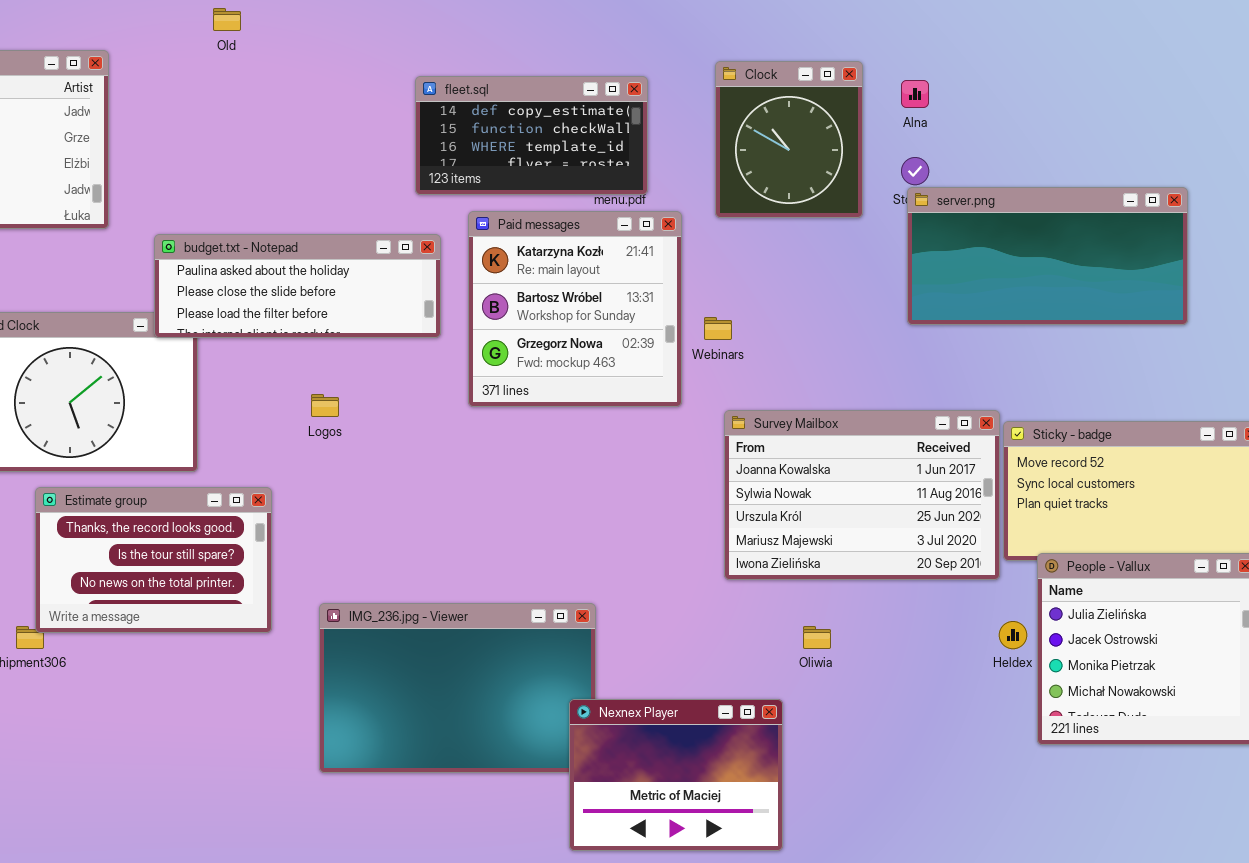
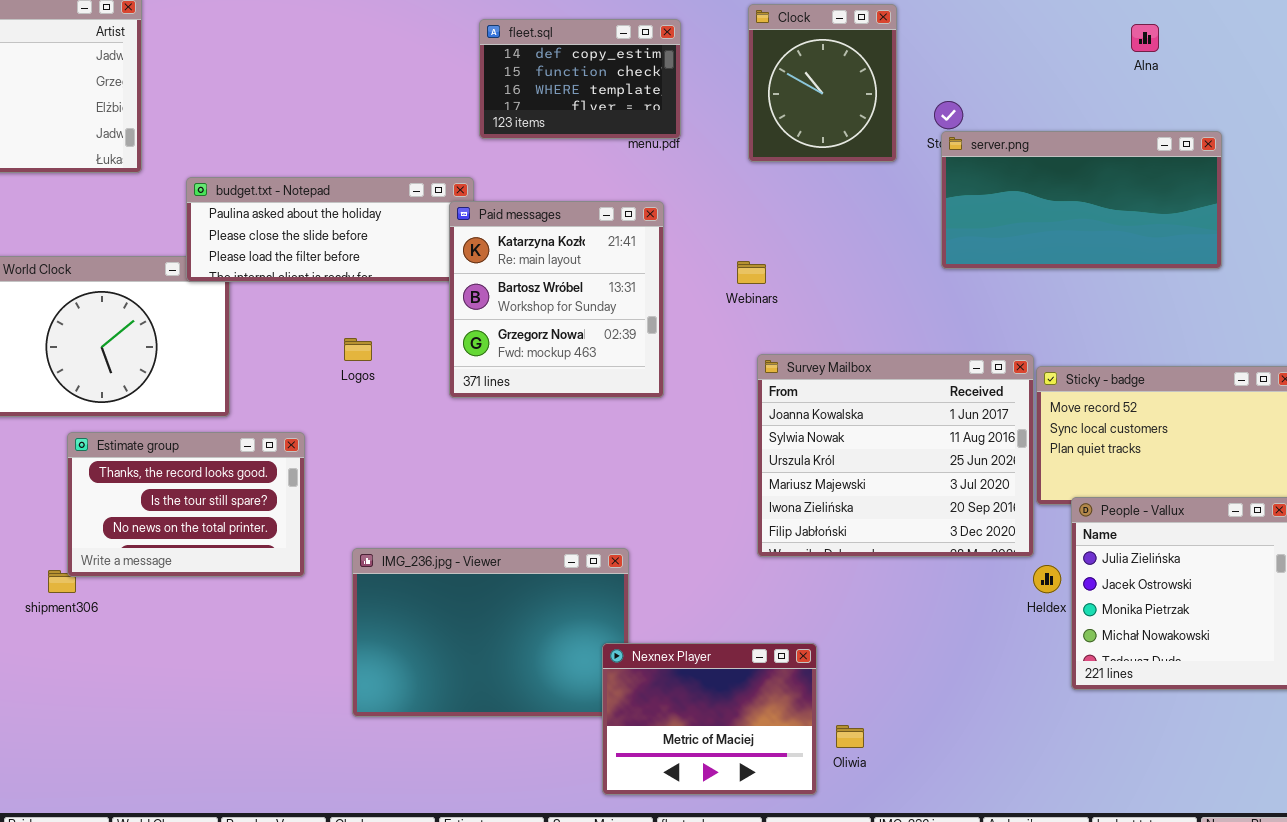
fleet.sql: [415,76,648,195] -> [479,19,681,139], resized
Alna: [901,80,929,108] -> [1131,24,1159,52], moved
Paid messages: [468,211,682,407] -> [449,201,664,398], moved
Survey Mailbox: [724,410,1000,580] -> [757,354,1034,557], resized
Oliwia: [803,626,831,649] -> [836,725,864,748], moved

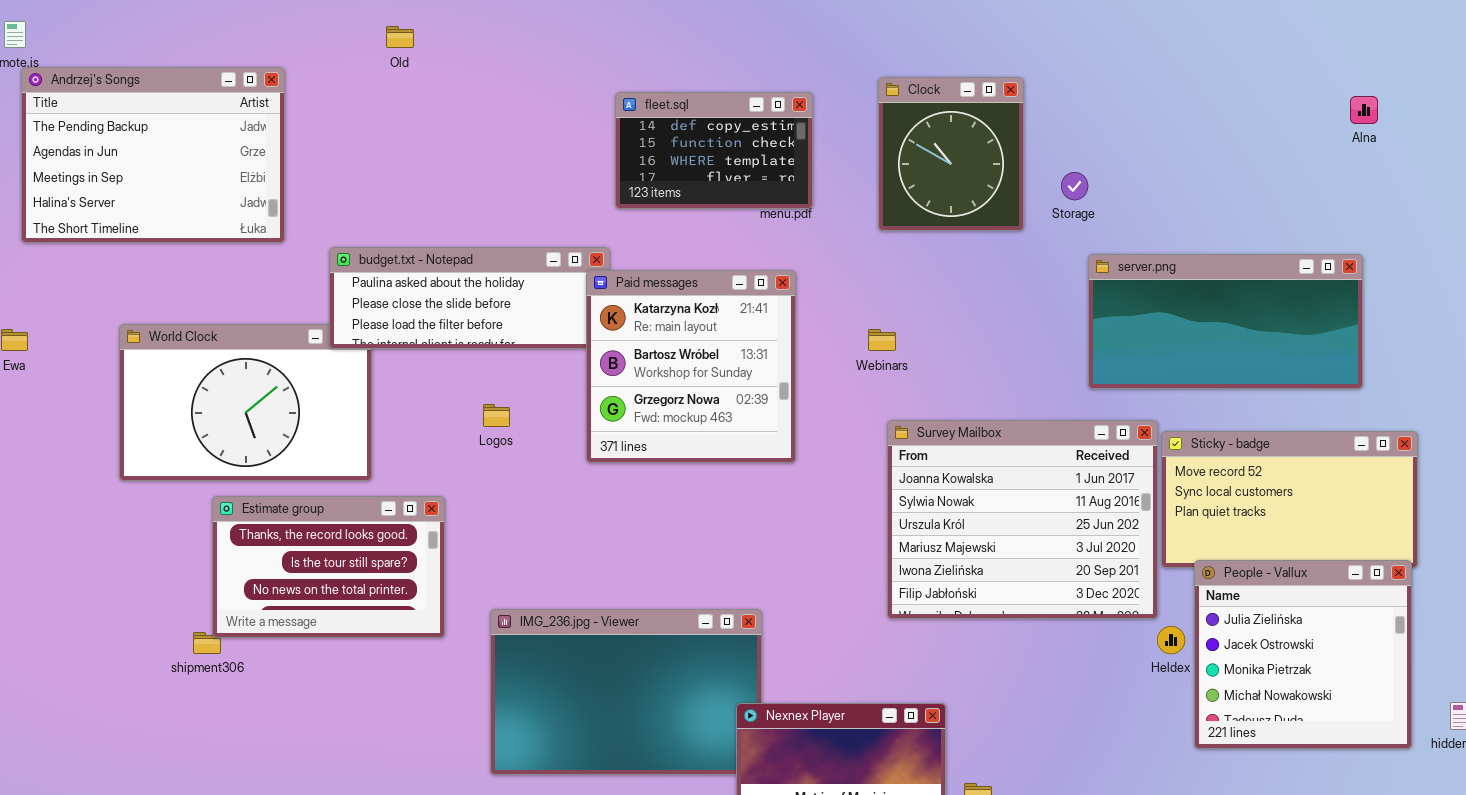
Alna: [1131,24,1159,52] -> [1350,96,1378,124], moved
server.png: [941,131,1222,269] -> [1088,254,1363,389], moved

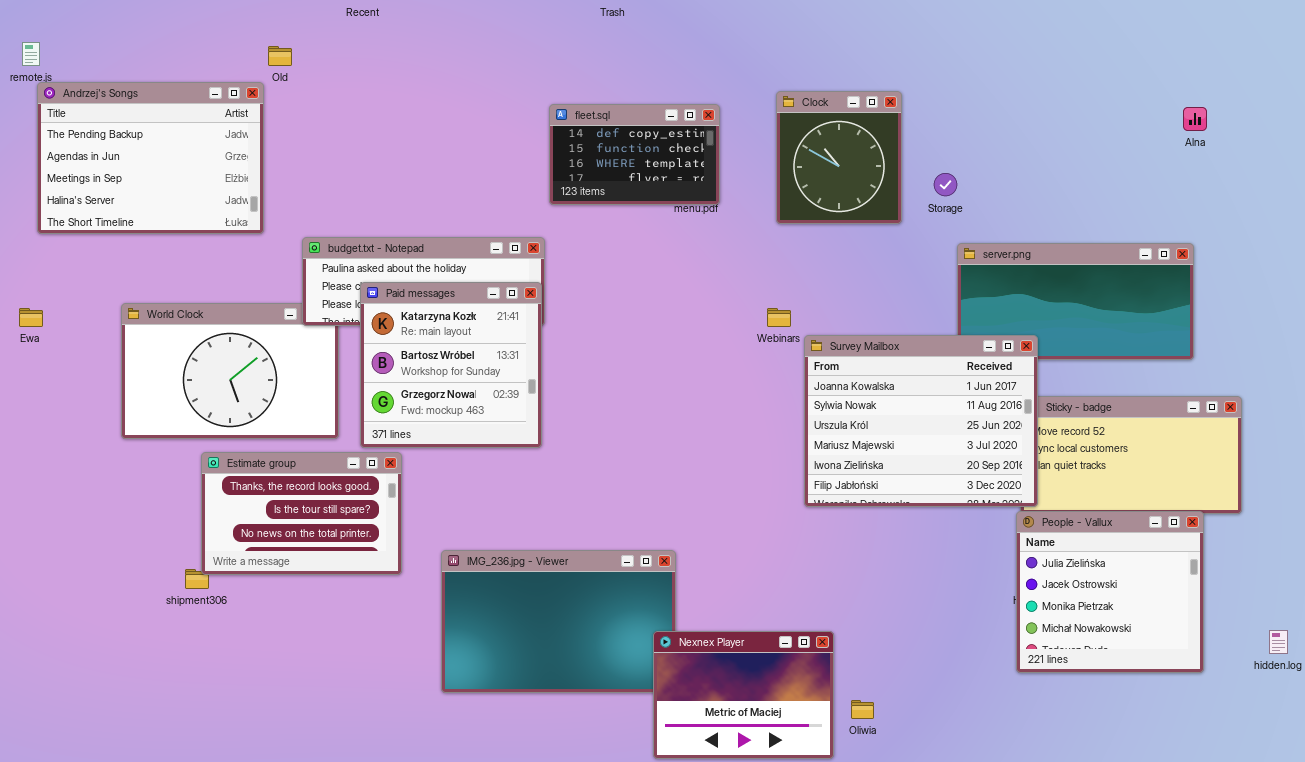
Old: [386,26,414,48] -> [268,46,292,66], moved
Paid messages: [586,270,796,463] -> [360,282,542,448], moved
Survey Mailbox: [887,420,1158,619] -> [804,335,1038,507], moved
People - Vallux: [1194,560,1412,749] -> [1016,511,1204,673], moved

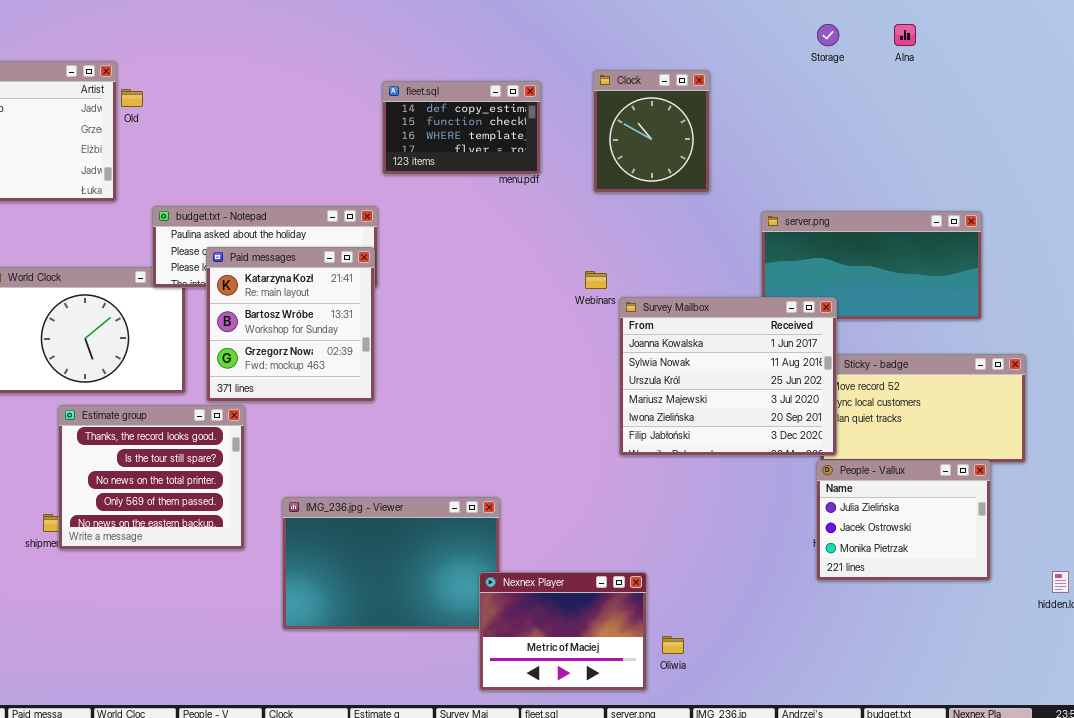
Old: [268,46,292,66] -> [121,89,143,107], moved
Alna: [1183,107,1207,131] -> [894,24,916,46], moved
Storage: [934,173,957,196] -> [817,24,839,46], moved
Estimate group: [201,452,402,575] -> [58,405,245,550], resized
People - Vallux: [1016,511,1204,673] -> [816,460,991,581], resized

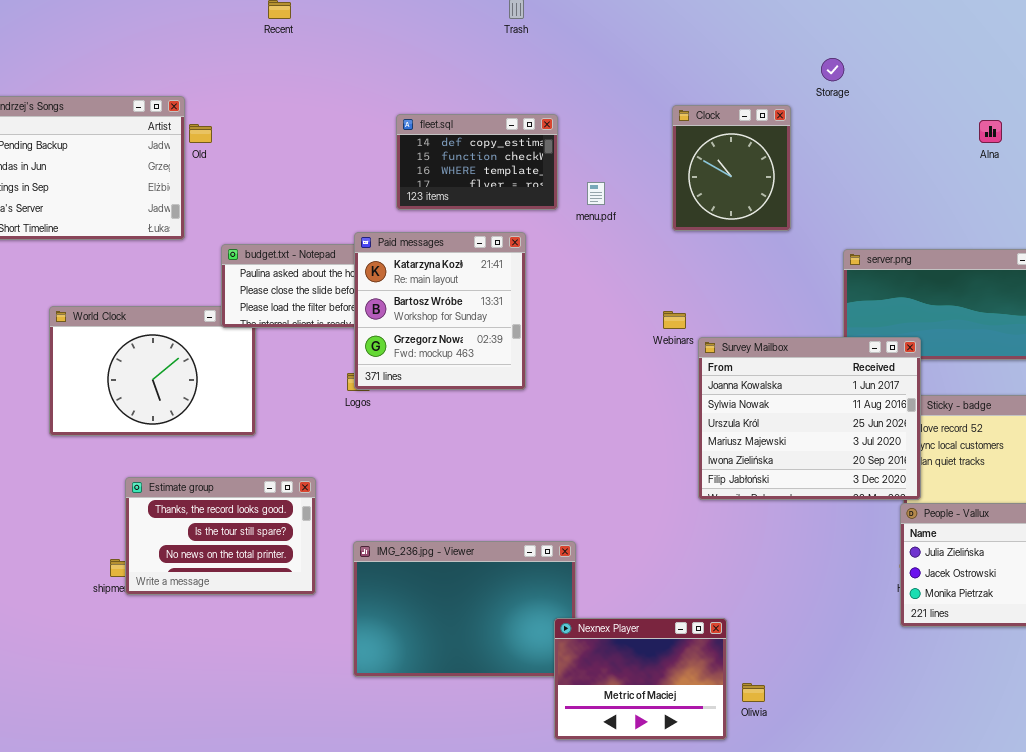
Storage: [817,24,839,46] -> [821,58,844,81], moved
Alna: [894,24,916,46] -> [979,120,1002,143], moved
fleet.sql: [382,81,541,175] -> [396,114,558,210], moved
Paid messages: [206,247,375,402] -> [354,232,526,390], moved
Estimate group: [58,405,245,550] -> [125,477,316,595], resized

